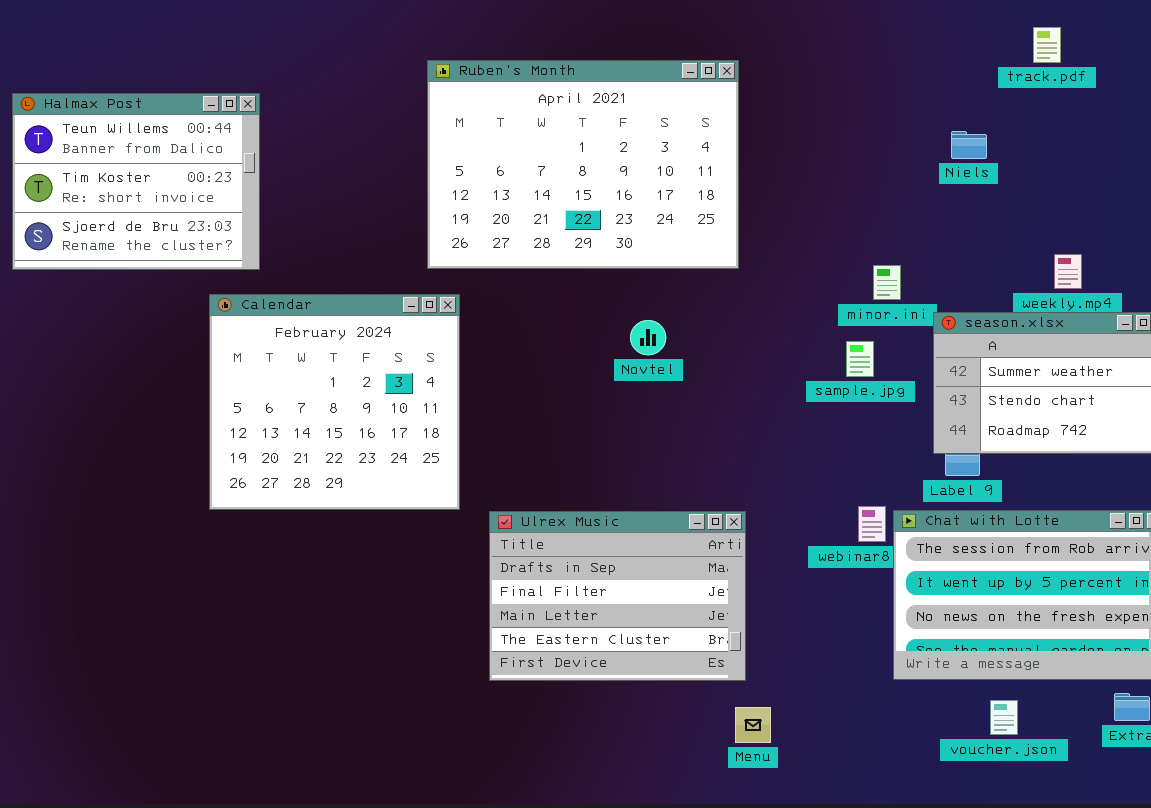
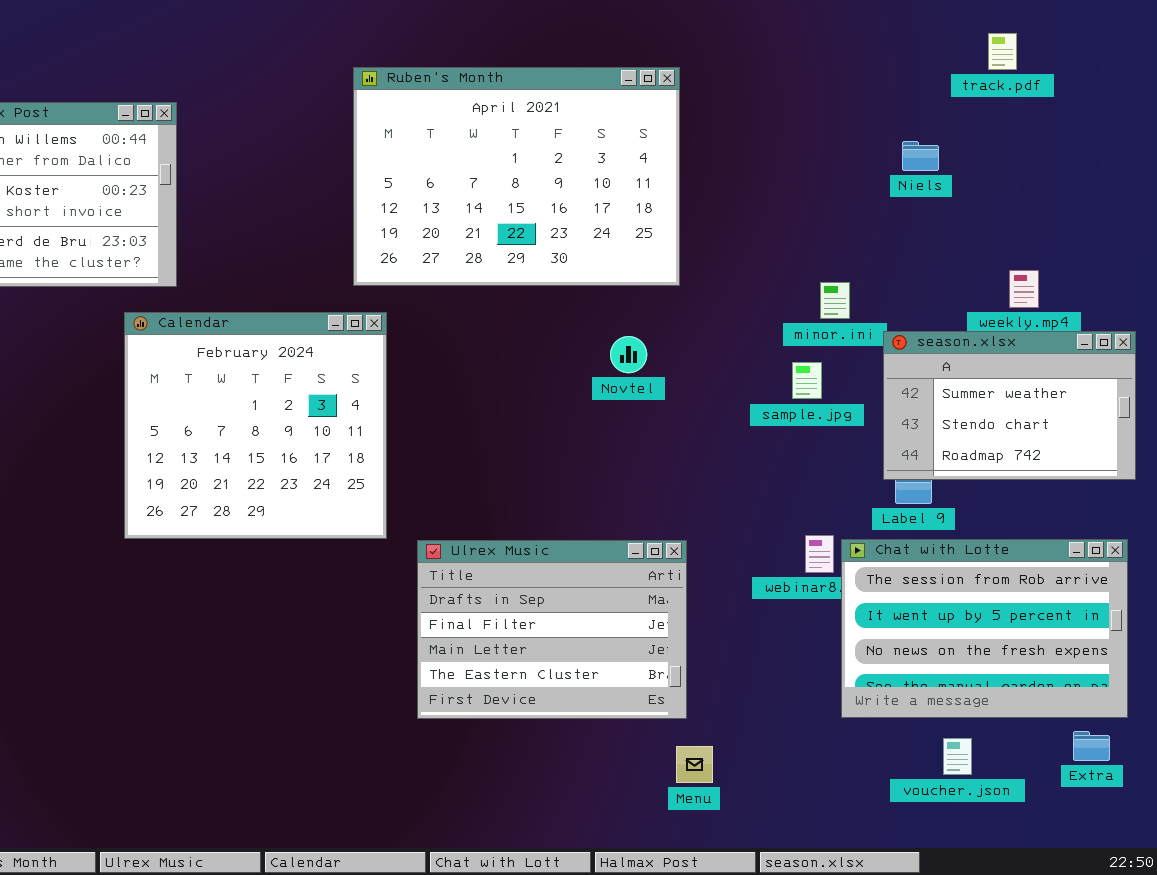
Novtel: [630,320,666,355] -> [610,336,647,373], moved

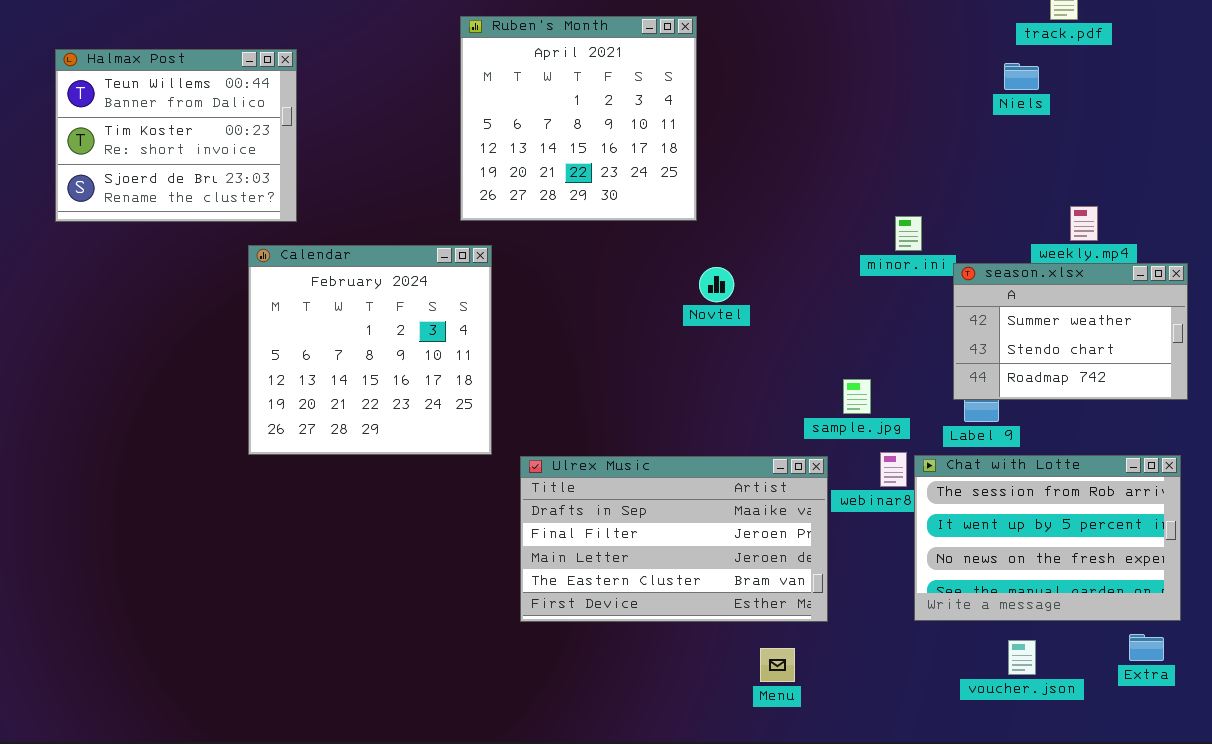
Ruben's Month: [353,67,680,286] -> [460,16,697,221], resized
Niels: [902,141,939,171] -> [1004,63,1039,90], moved
sample.jpg: [792,362,822,399] -> [843,379,871,414], moved
Ulrex Music: [417,540,687,719] -> [520,456,828,622], resized

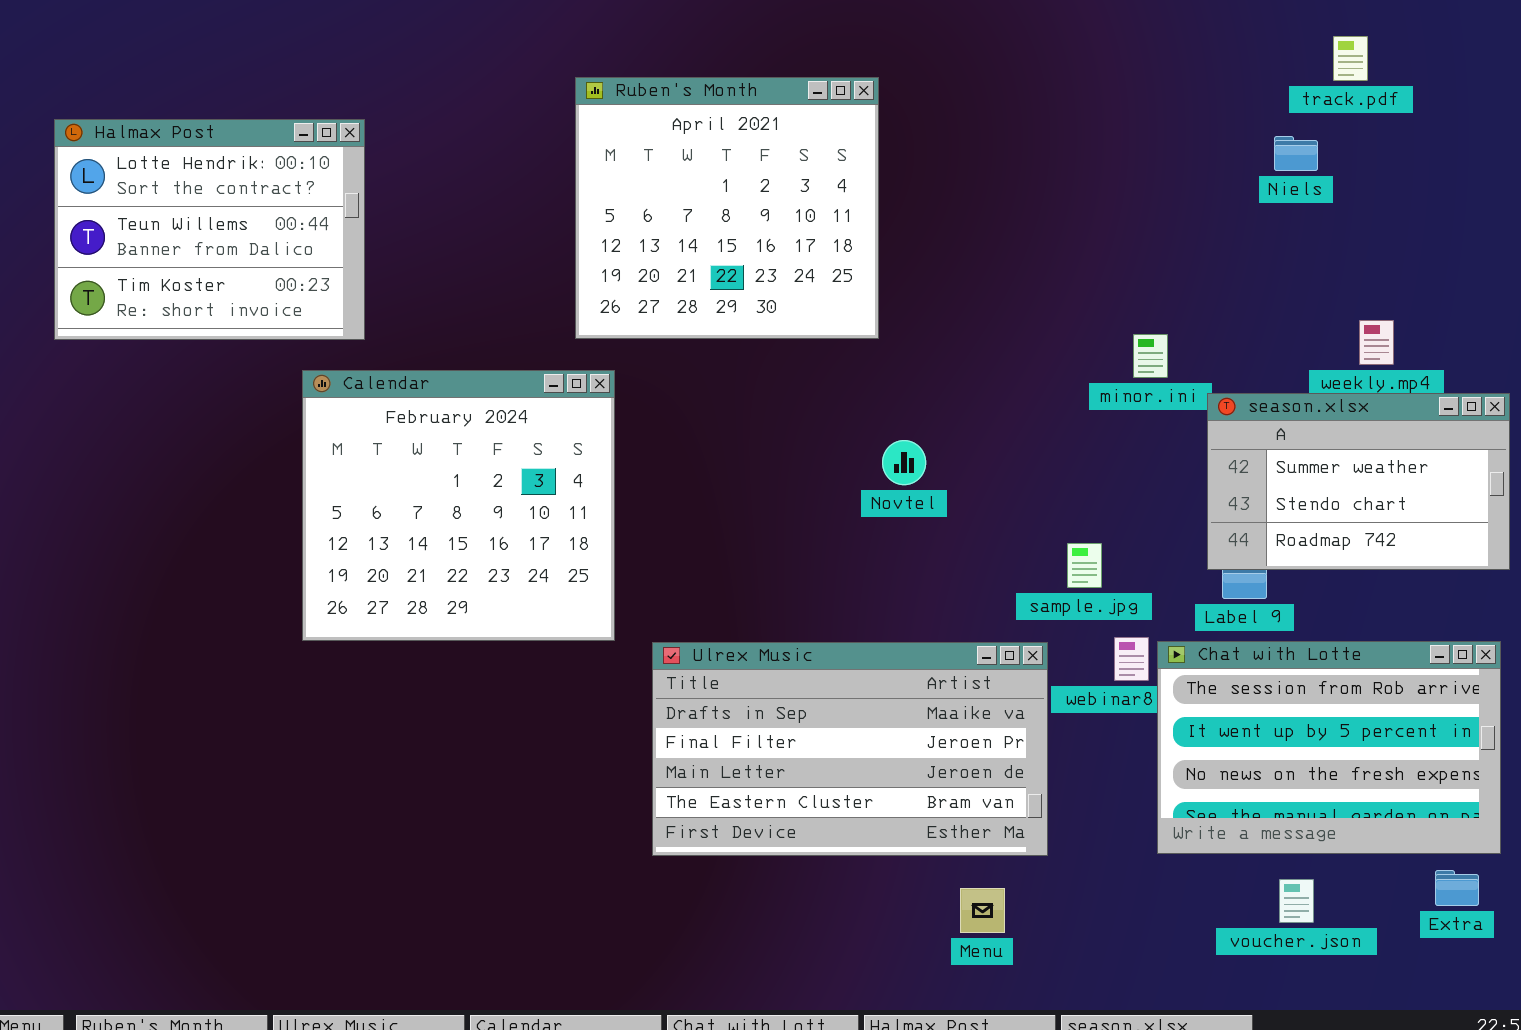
Halmax Post: [55,49,297,222] -> [54,119,365,340], scrolled up 1 row
Novtel: [699,267,734,302] -> [882,440,926,485], moved

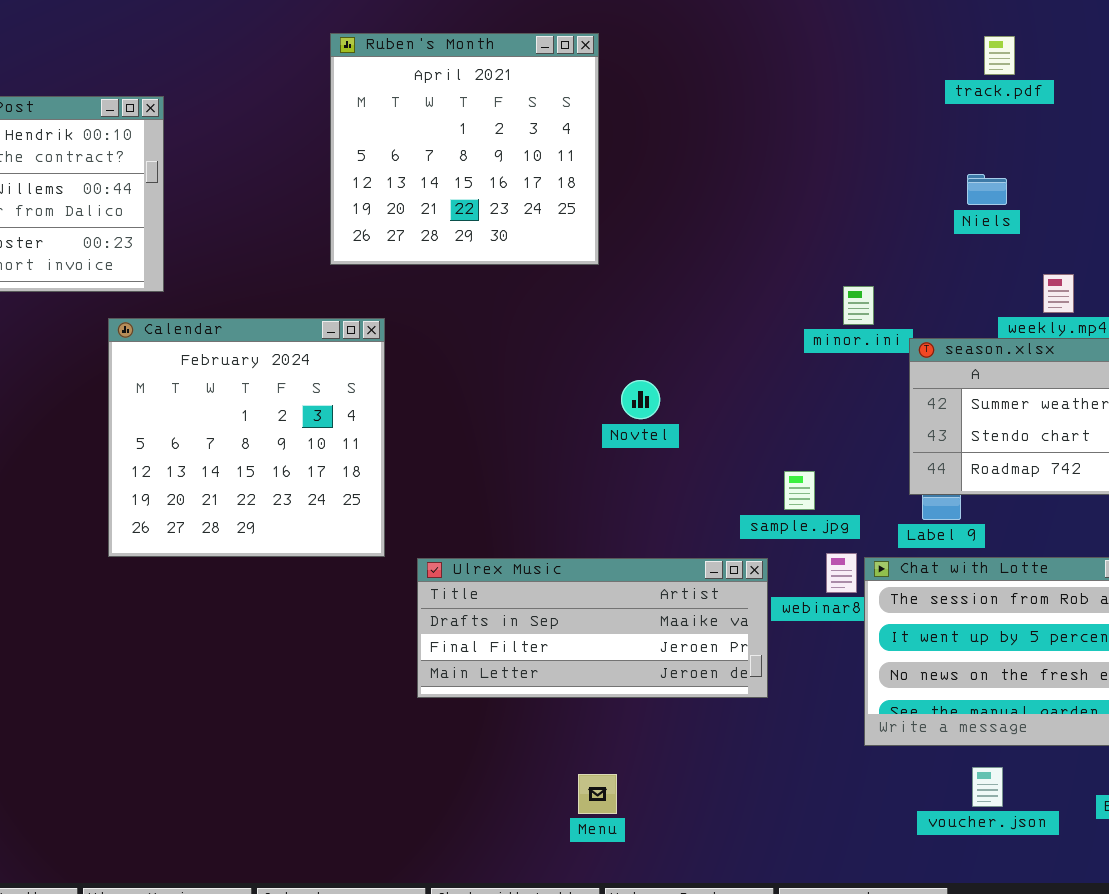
track.pdf: [1333,36,1368,81] -> [984,36,1015,75], moved
Ruben's Month: [575,77,879,339] -> [330,33,599,265], moved
Niels: [1274,136,1318,171] -> [967,174,1007,205], moved
Ulrex Music: [652,642,1048,856] -> [417,558,768,698], resized
Menu: [960,888,1005,933] -> [578,774,617,814], moved

